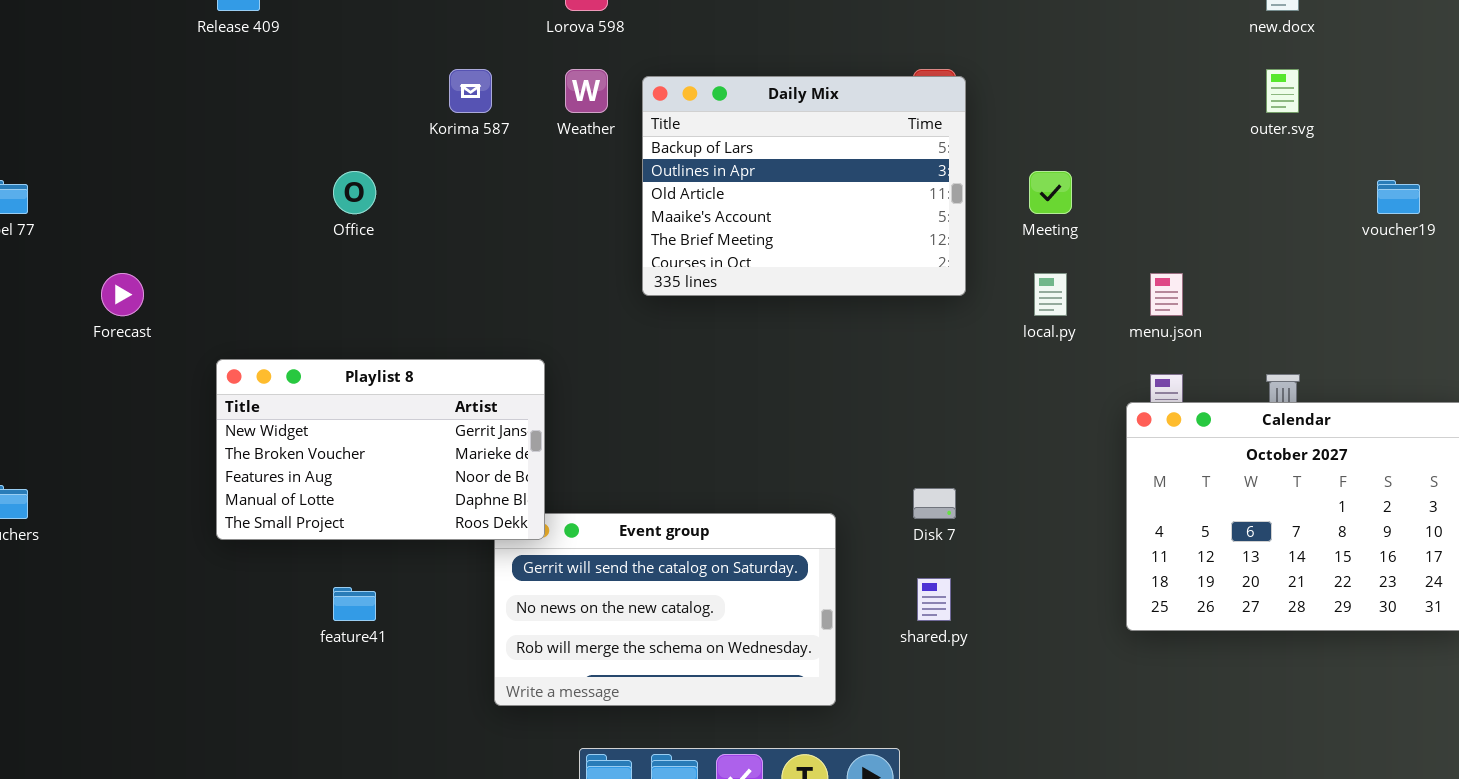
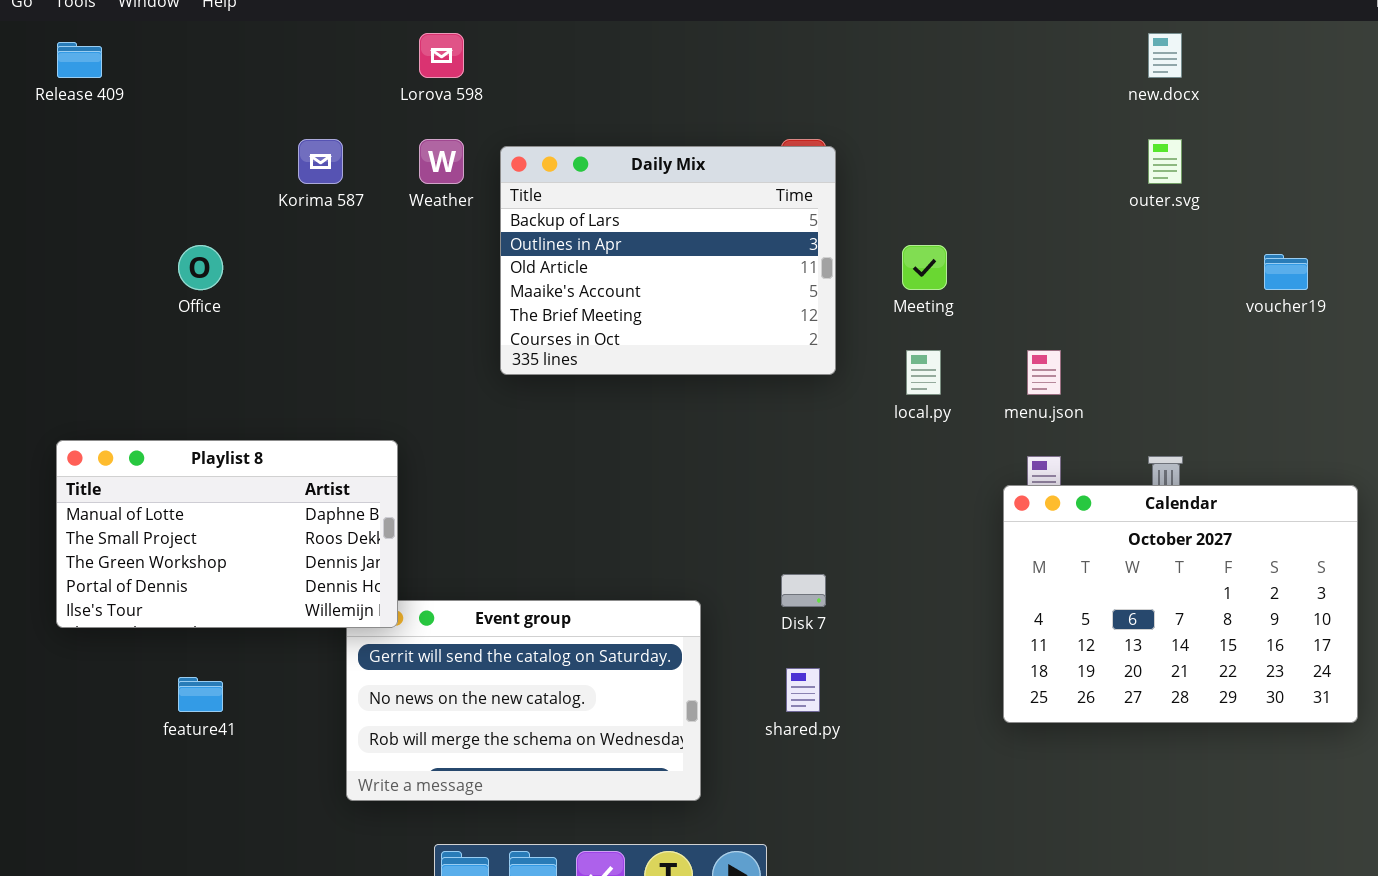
Playlist 8: [216,359,545,540] -> [56,440,398,628], scrolled down 3 rows

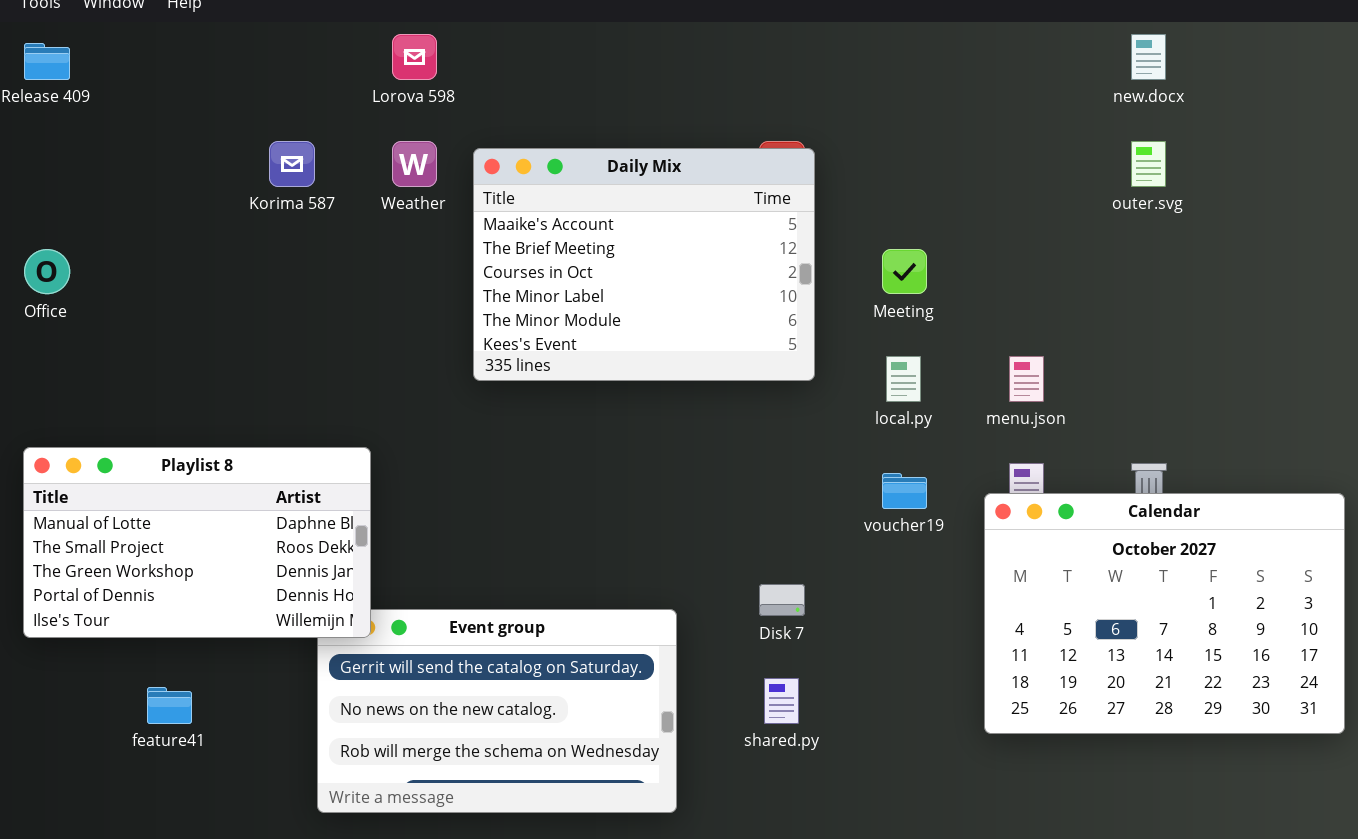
Daily Mix: [500,146,836,375] -> [473,148,815,381], scrolled down 3 rows
Office: [178,245,223,290] -> [24,249,70,294], moved
voucher19: [1264,254,1308,290] -> [882,473,927,509], moved

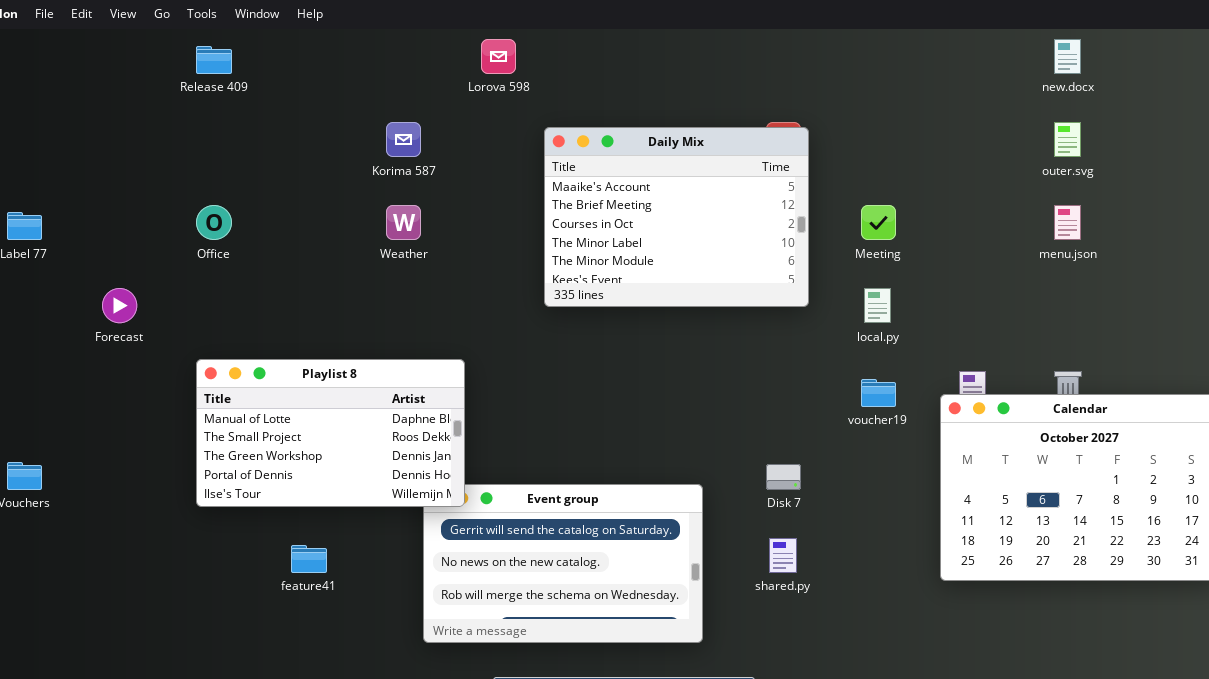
Weather: [392,141,437,187] -> [386,205,421,240], moved
menu.json: [1009,356,1044,402] -> [1054,205,1081,240], moved

